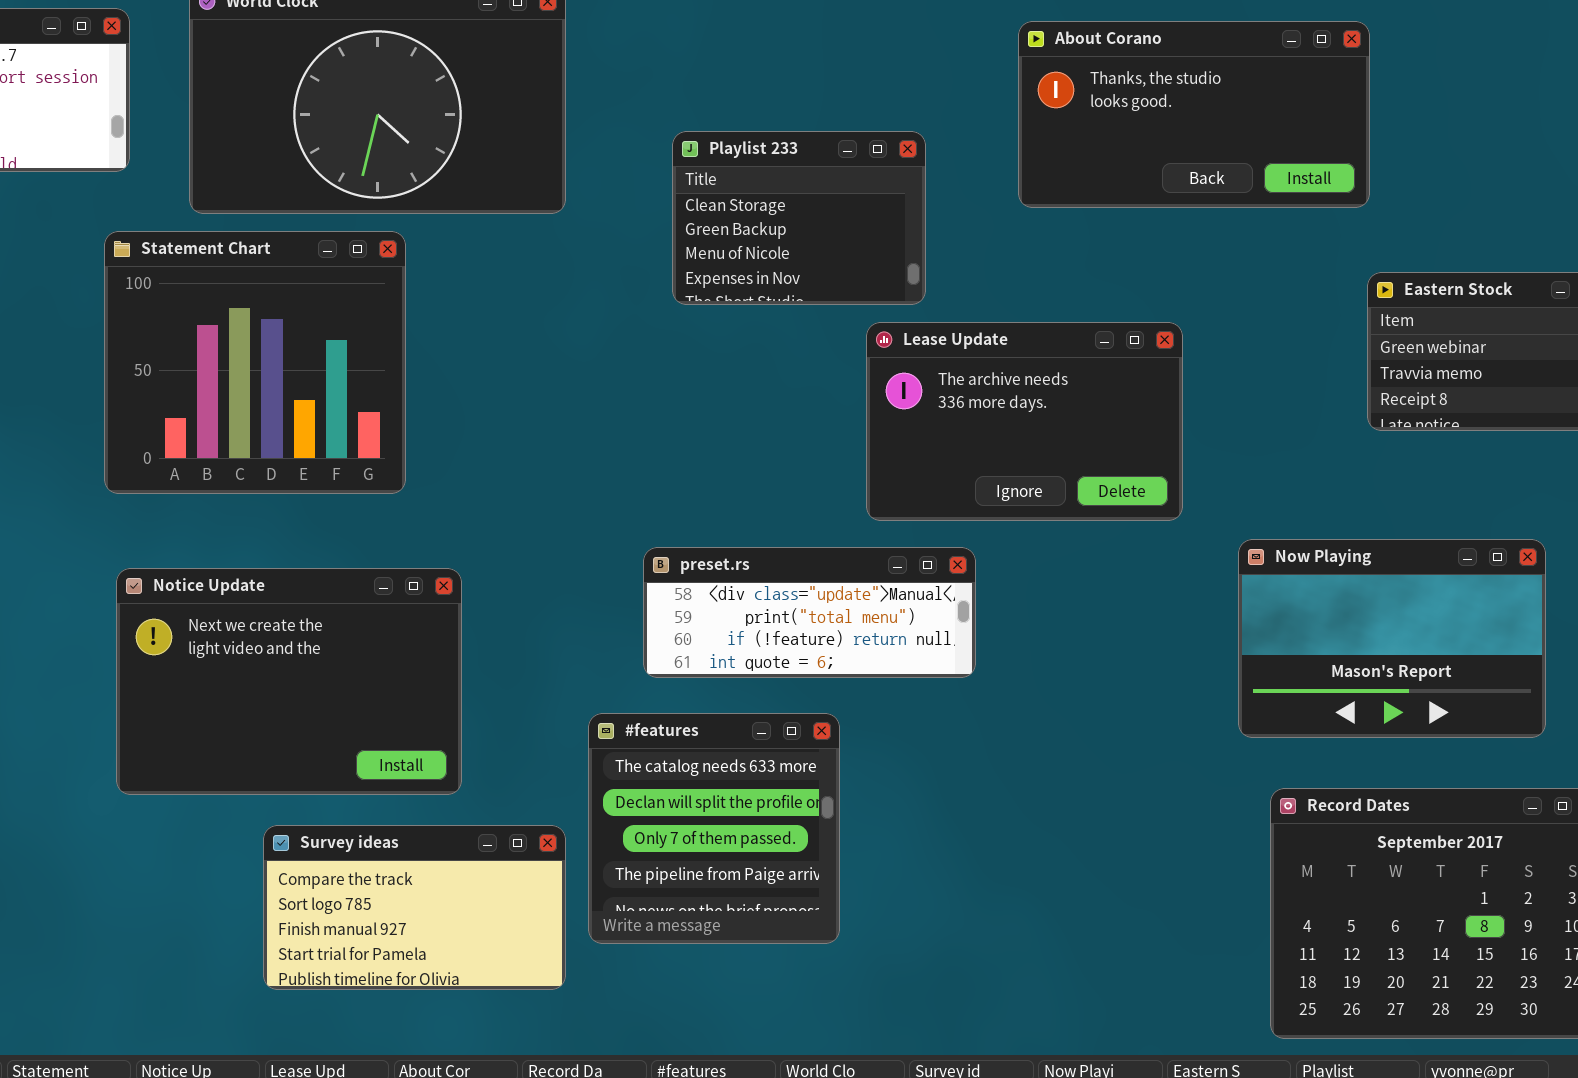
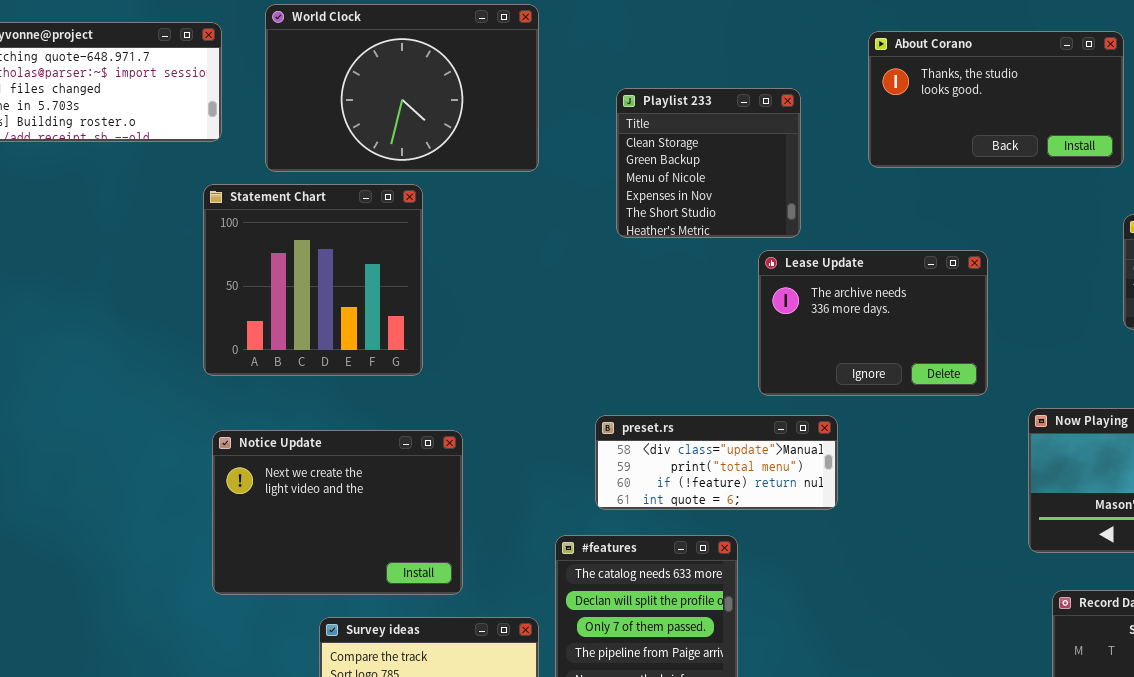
Playlist 233: [672,131,926,305] -> [616,88,801,238], resized

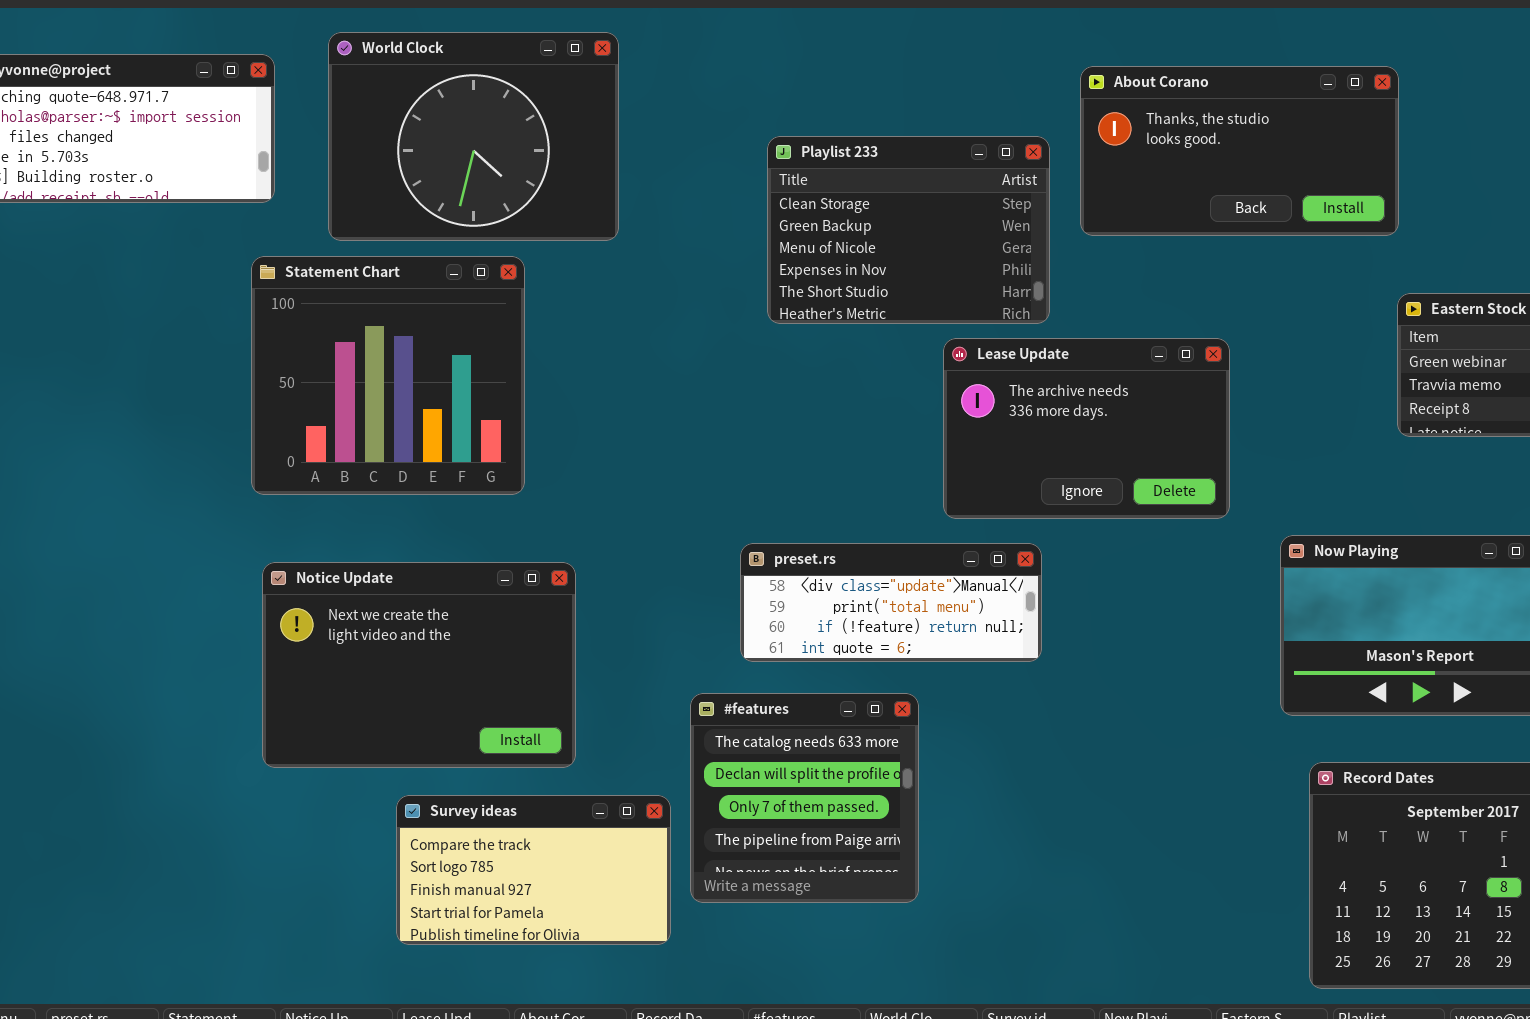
World Clock: [265,4,539,172] -> [328,32,619,241], resized
Playlist 233: [616,88,801,238] -> [767,136,1050,324], resized

